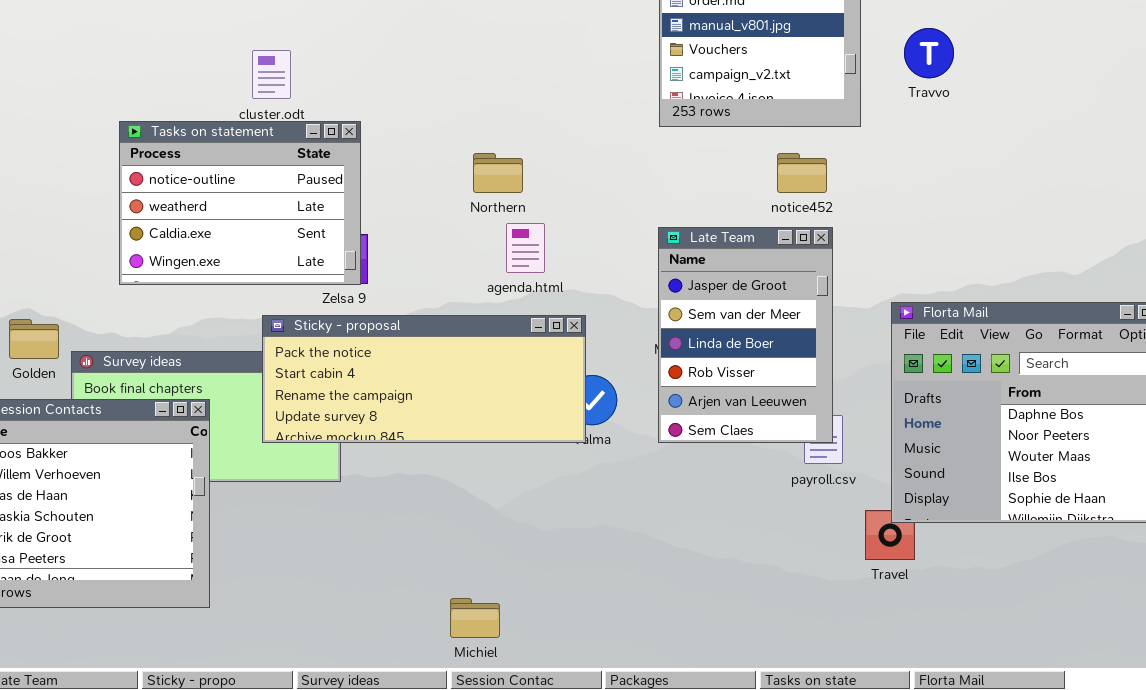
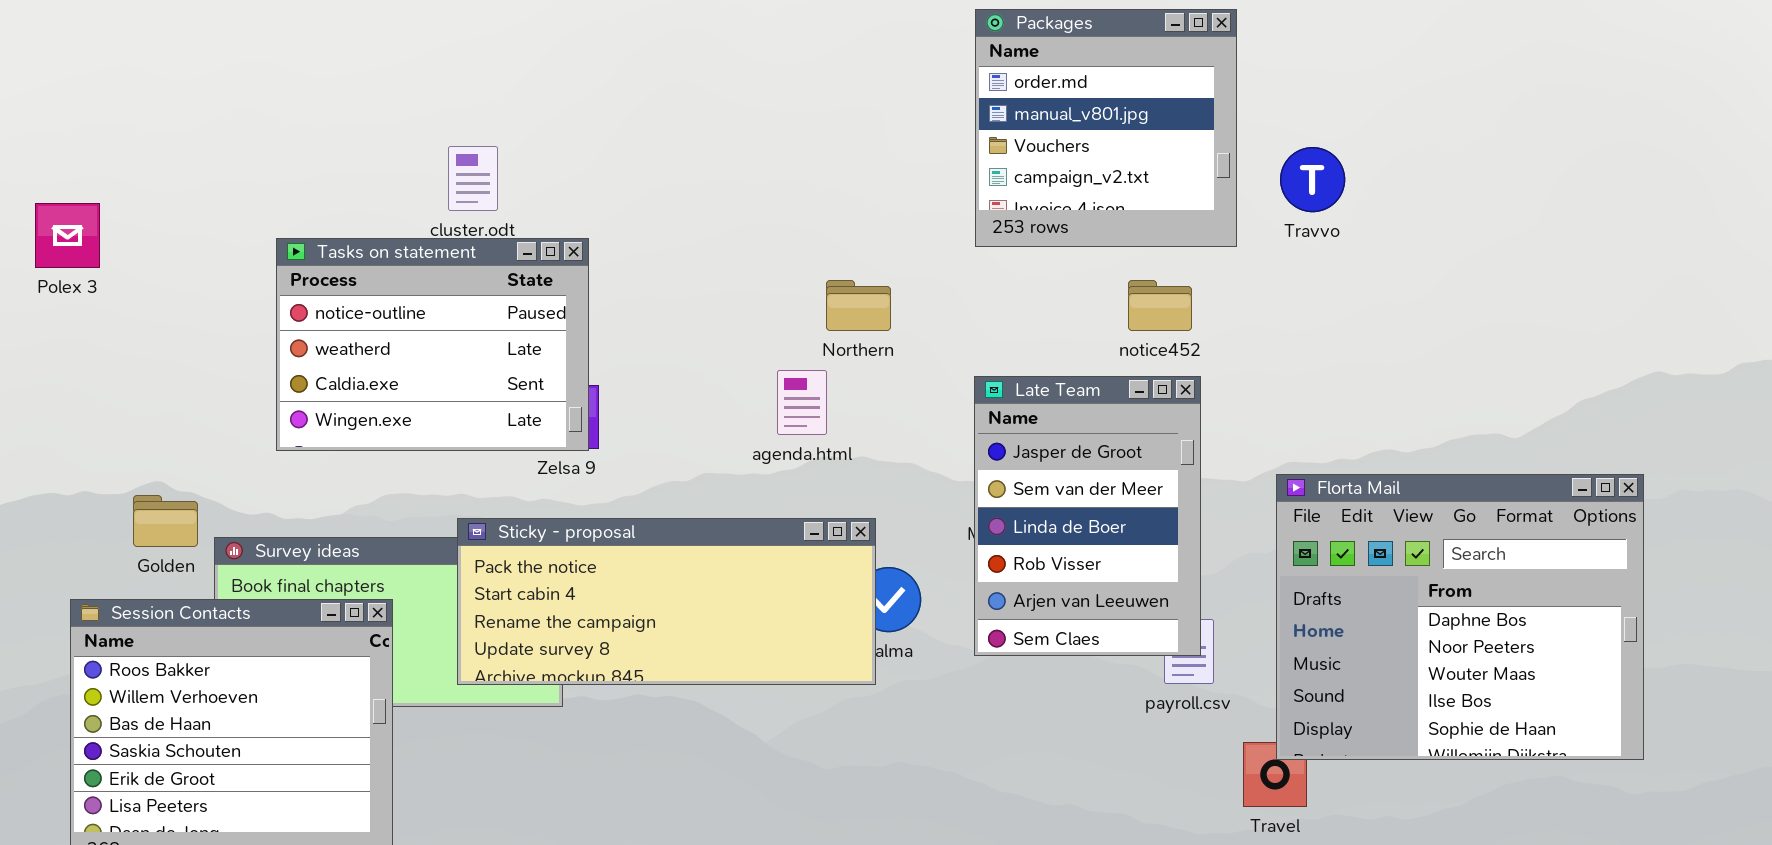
Travvo: [904,28,954,78] -> [1280,147,1345,212], moved
Northern: [473,153,523,193] -> [826,280,891,331], moved
Sticky - proposal: [262,315,586,443] -> [457,518,876,685], moved

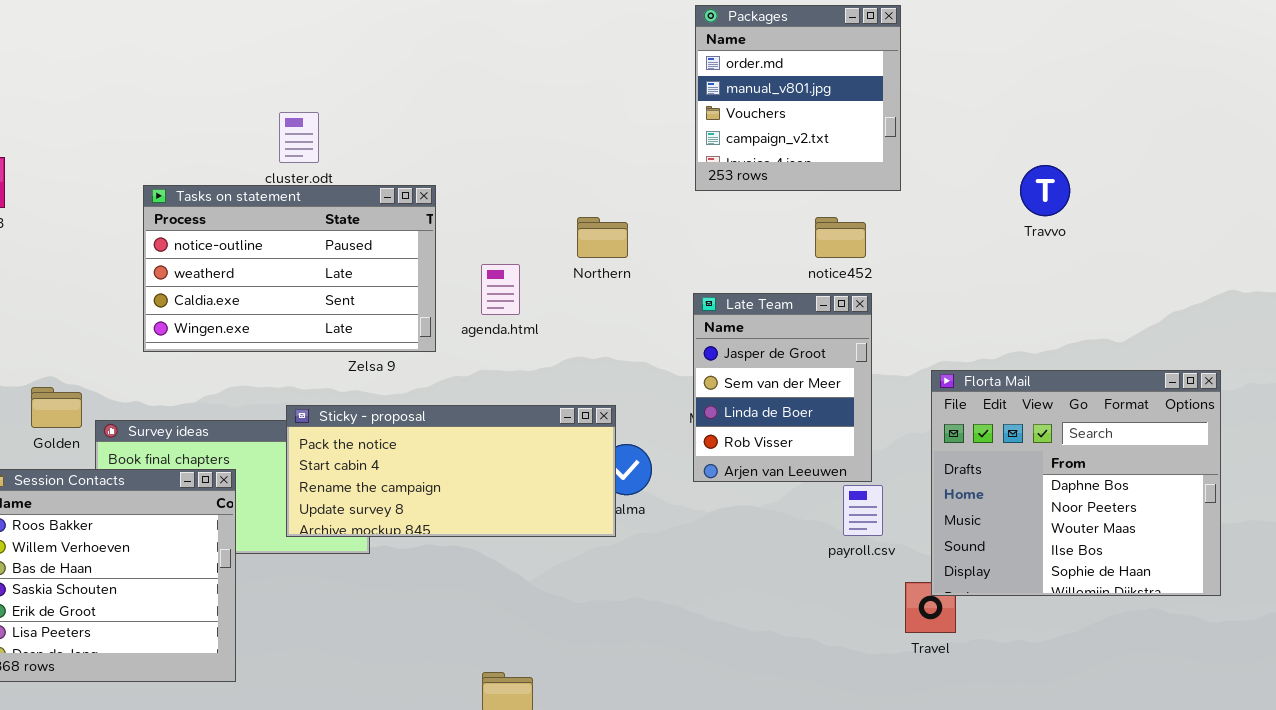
Travvo: [1280,147,1345,212] -> [1020,165,1070,216], moved
Tasks on statement: [276,238,589,451] -> [143,185,436,352], resized
agenda.html: [777,370,827,435] -> [481,264,520,315], moved
Late Team: [974,376,1201,656] -> [693,293,872,482], resized

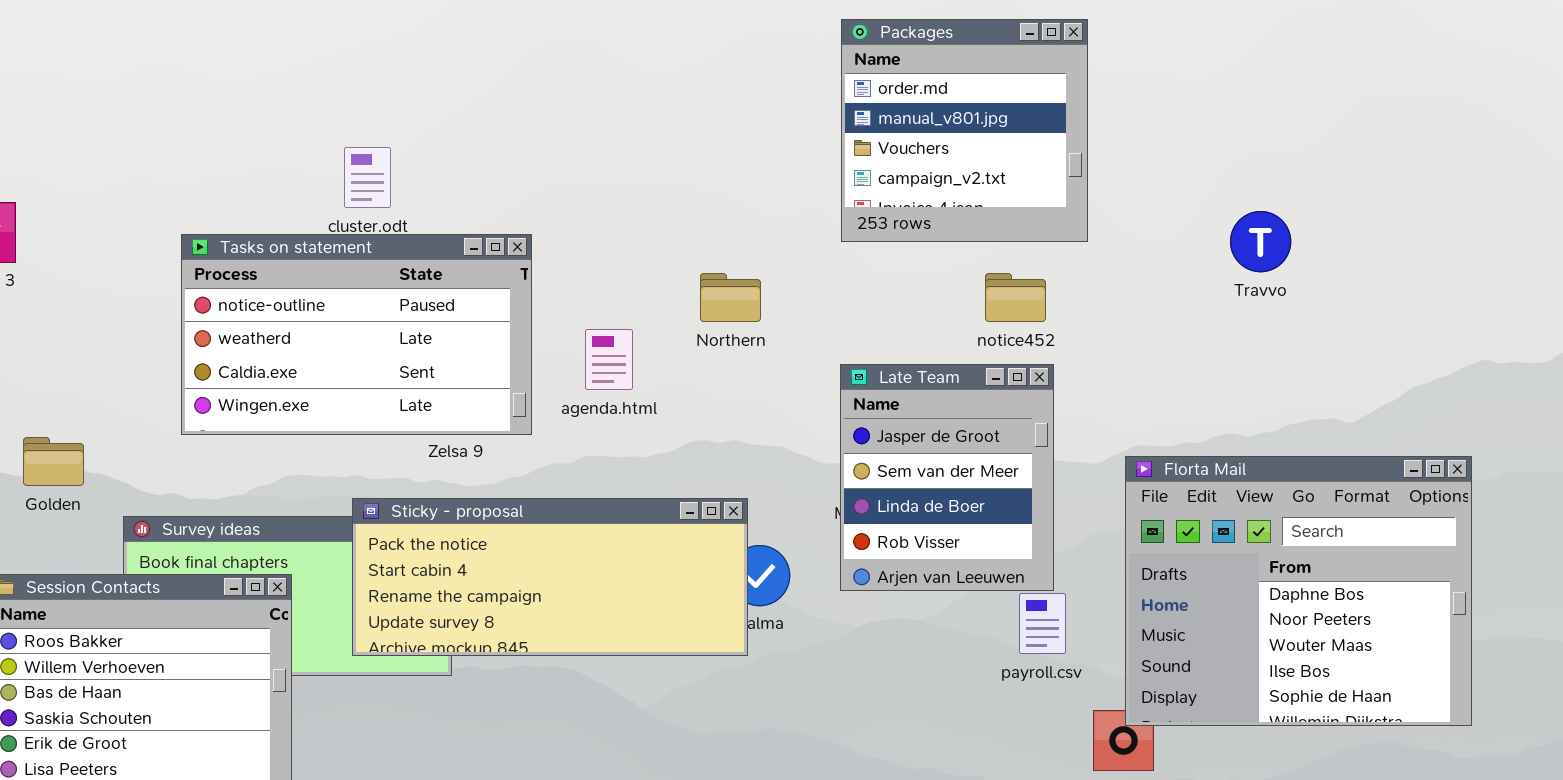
Golden: [31,387,82,428] -> [23,437,84,486], moved

